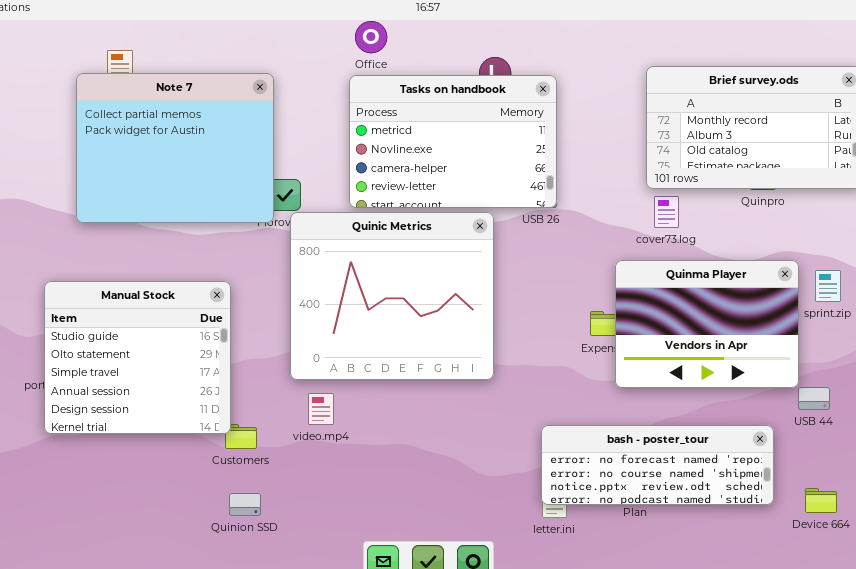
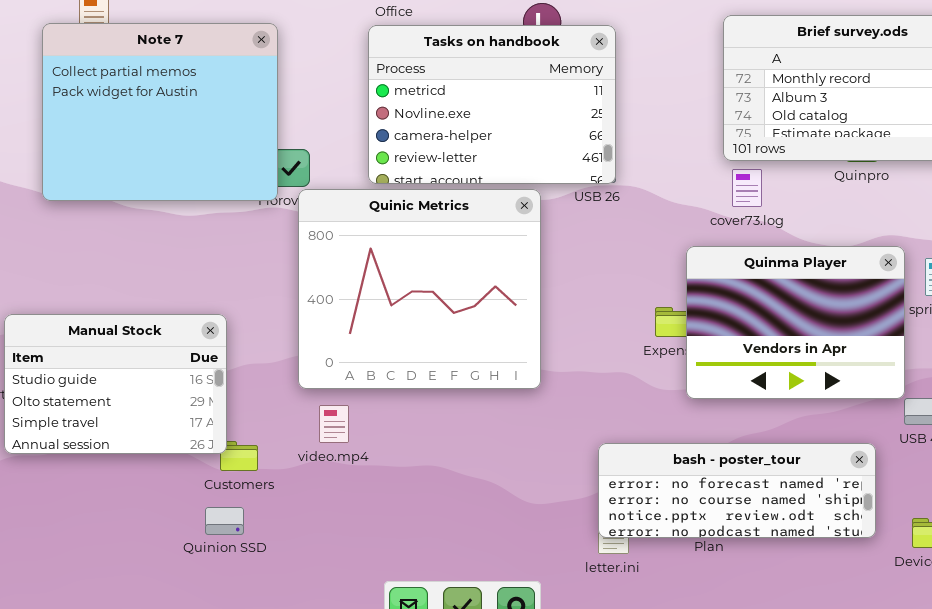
Manual Stock: [44,281,231,434] -> [4,314,227,454], resized
Quinion SSD: [229,493,261,516] -> [205,507,244,535], moved

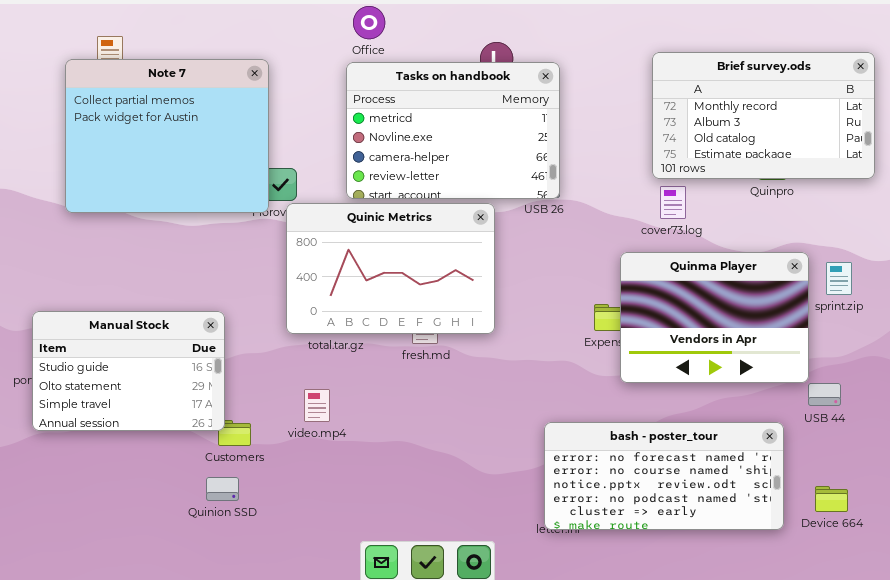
Quinic Metrics: [298,189,541,389] -> [286,203,495,334], resized
bash - poster_tour: [598,443,876,538] -> [544,422,784,530], resized

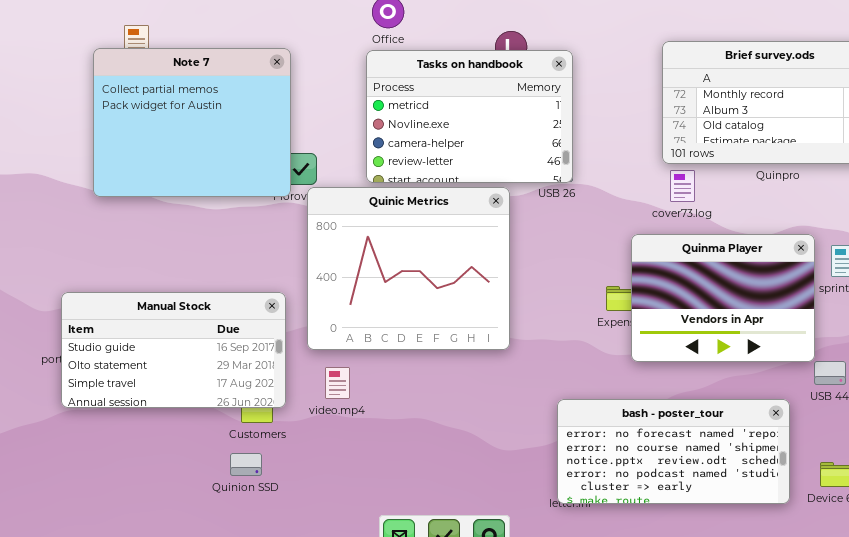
Quinic Metrics: [286,203,495,334] -> [307,187,510,350], resized
Manual Stock: [32,311,225,431] -> [61,292,286,408], resized

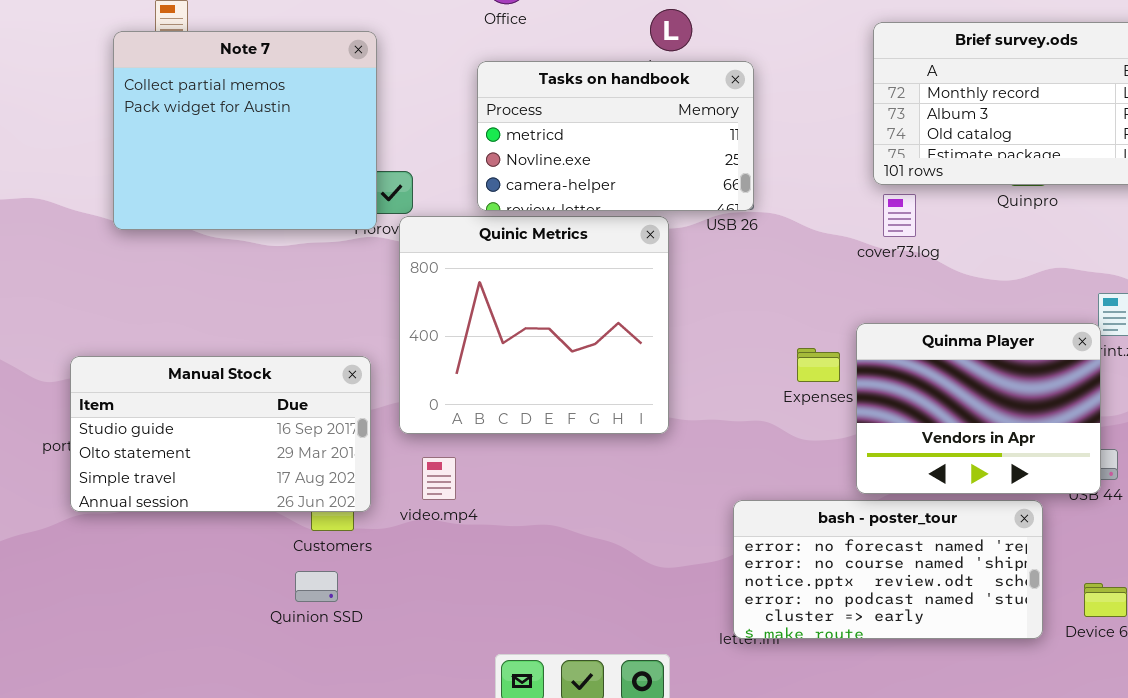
Tasks on handbook: [366,50,573,183] -> [477,61,754,211], resized
Quinma Player: [631,234,815,362] -> [856,323,1101,494], moved

